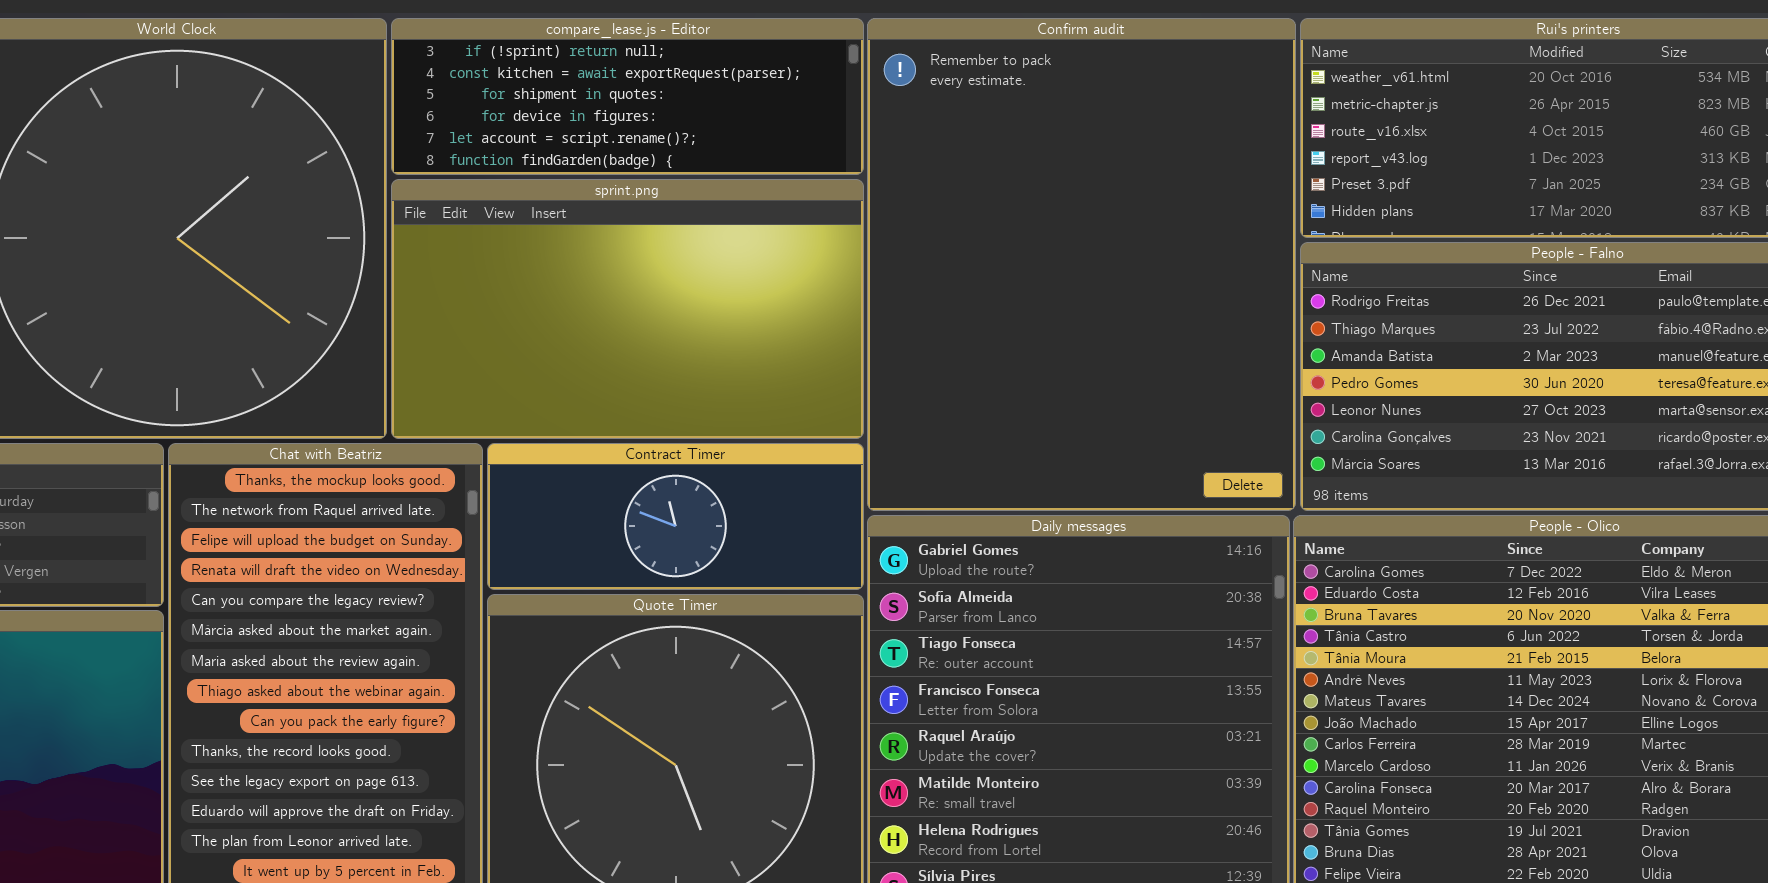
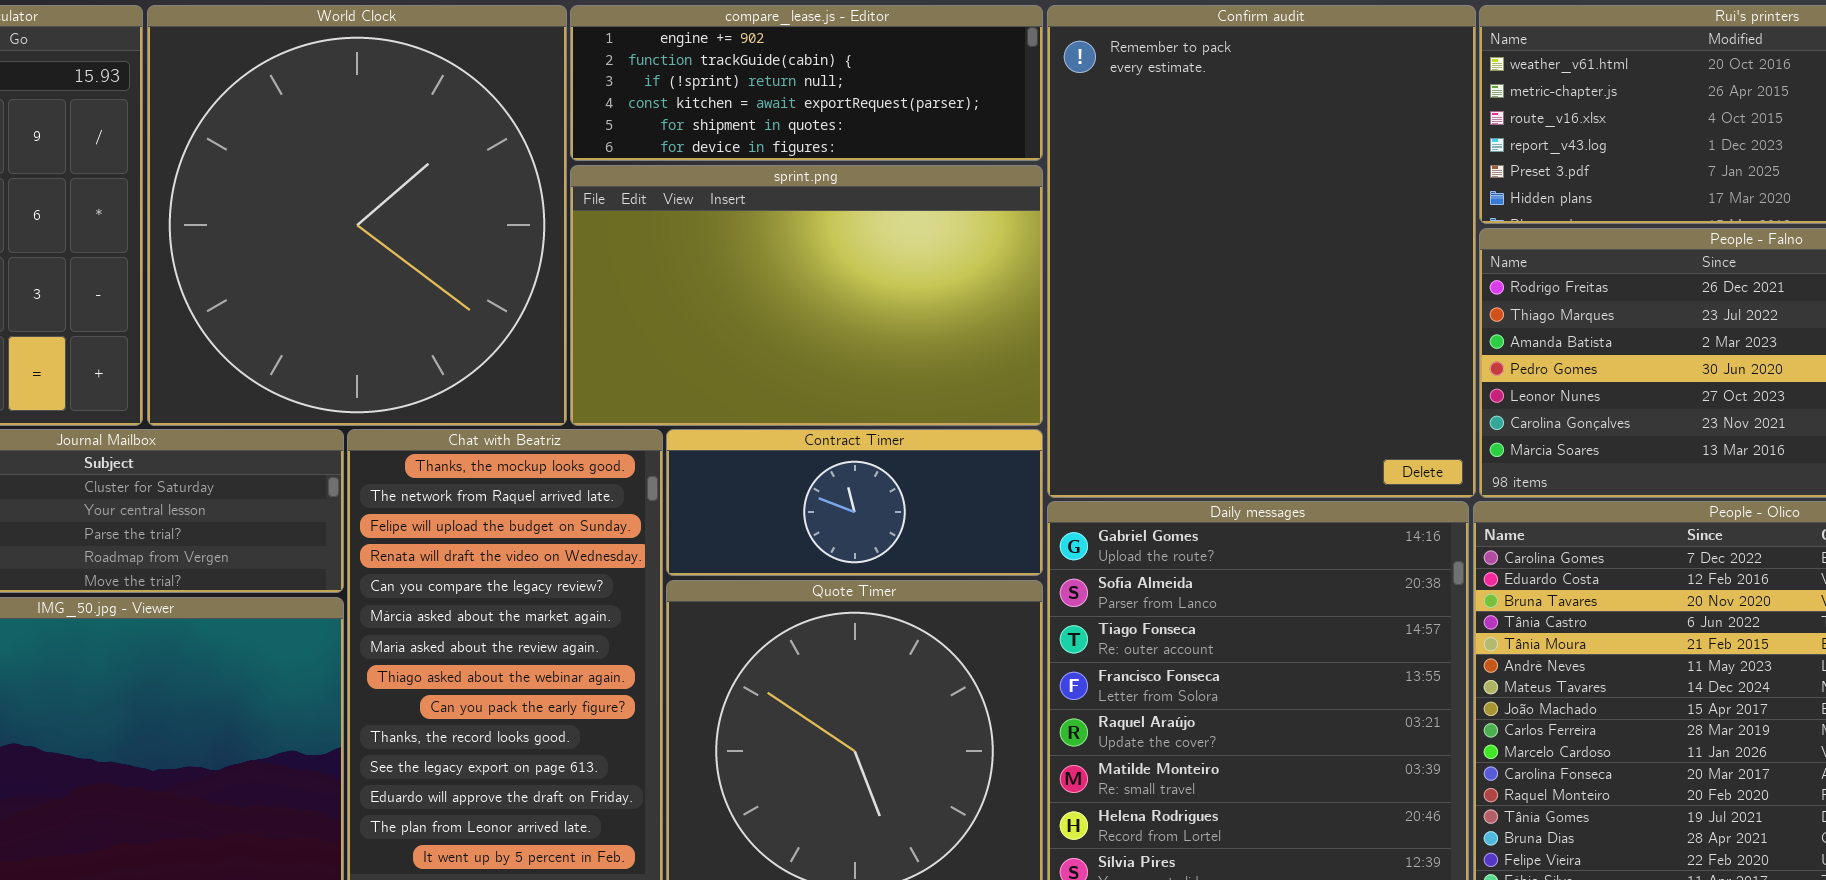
compare_lease.js - Editor: [391,18,864,175] -> [570,5,1043,161], scrolled up 2 rows

